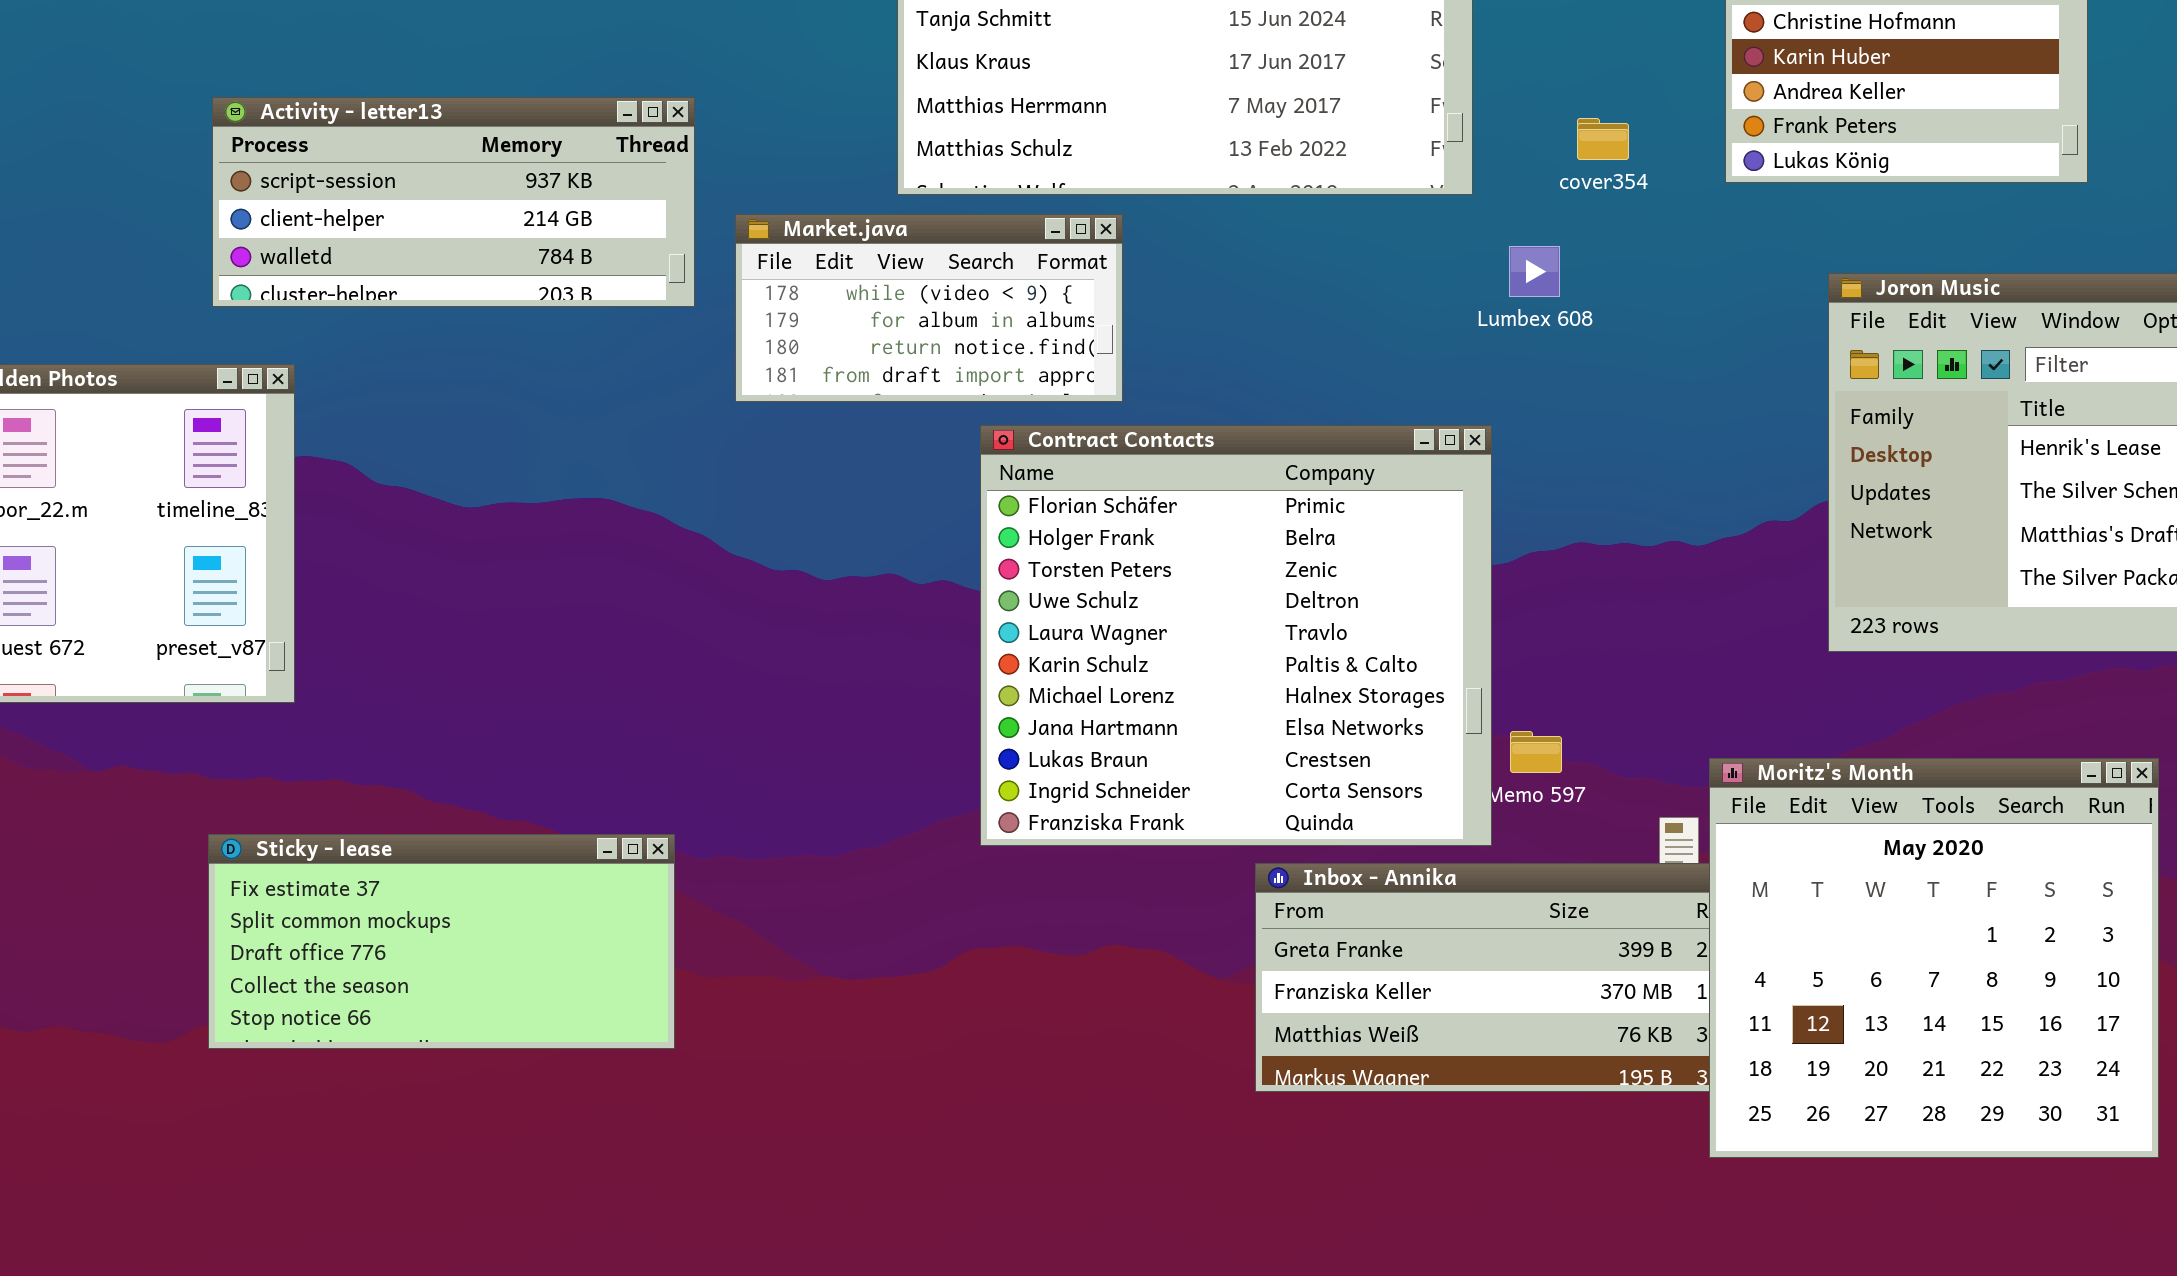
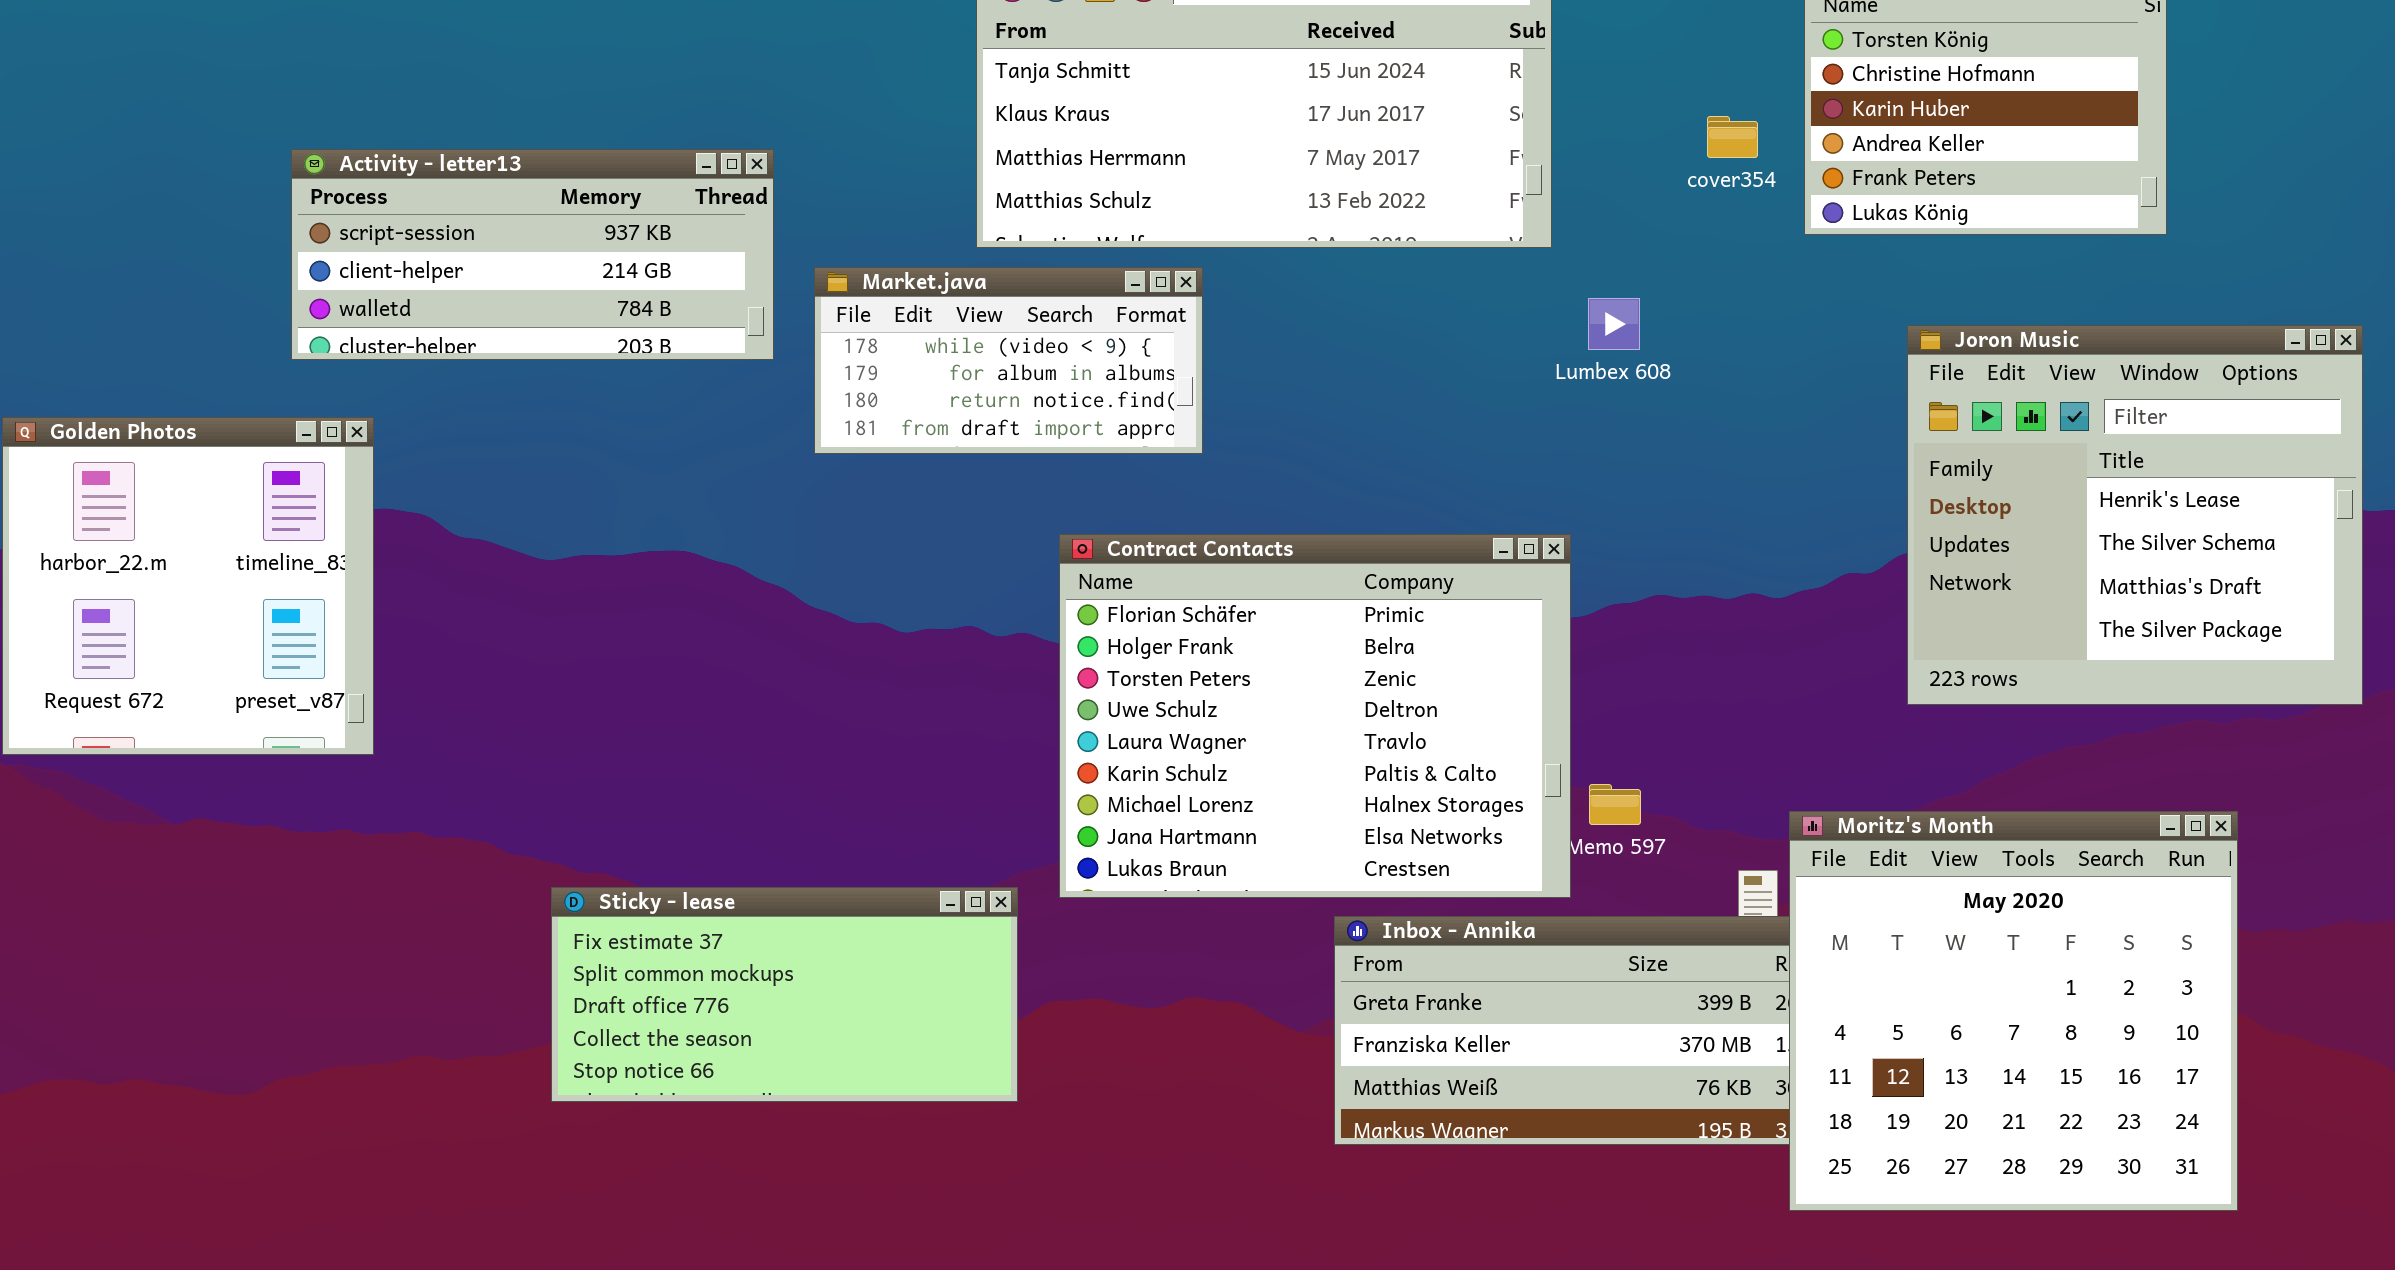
cover354: [1577,118,1629,160] -> [1707,116,1758,158], moved
Contract Contacts: [980,425,1492,846] -> [1059,534,1571,898], resized
Sticky - lease: [208,834,675,1049] -> [551,887,1018,1102], moved

